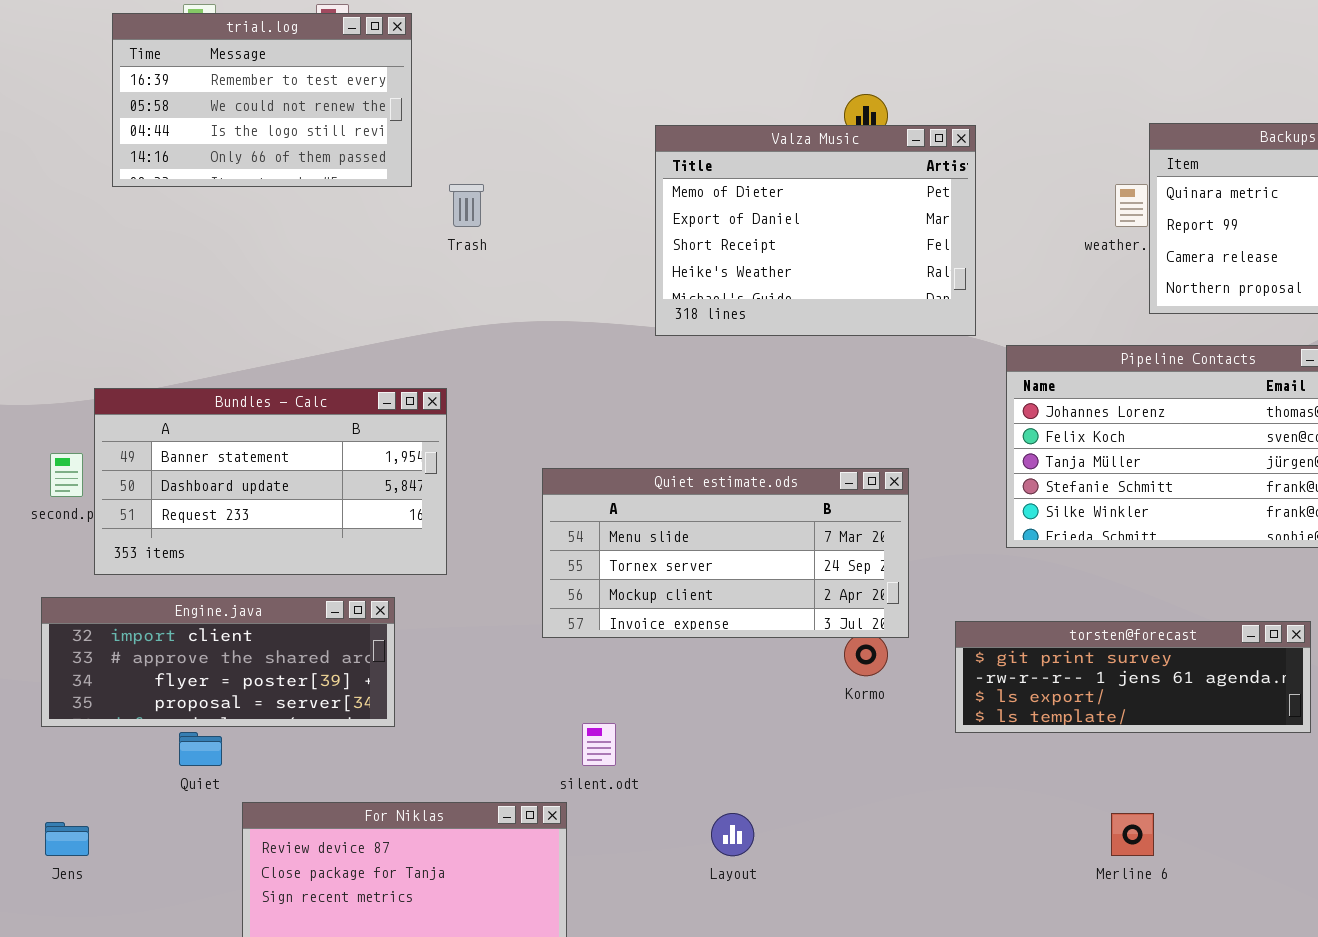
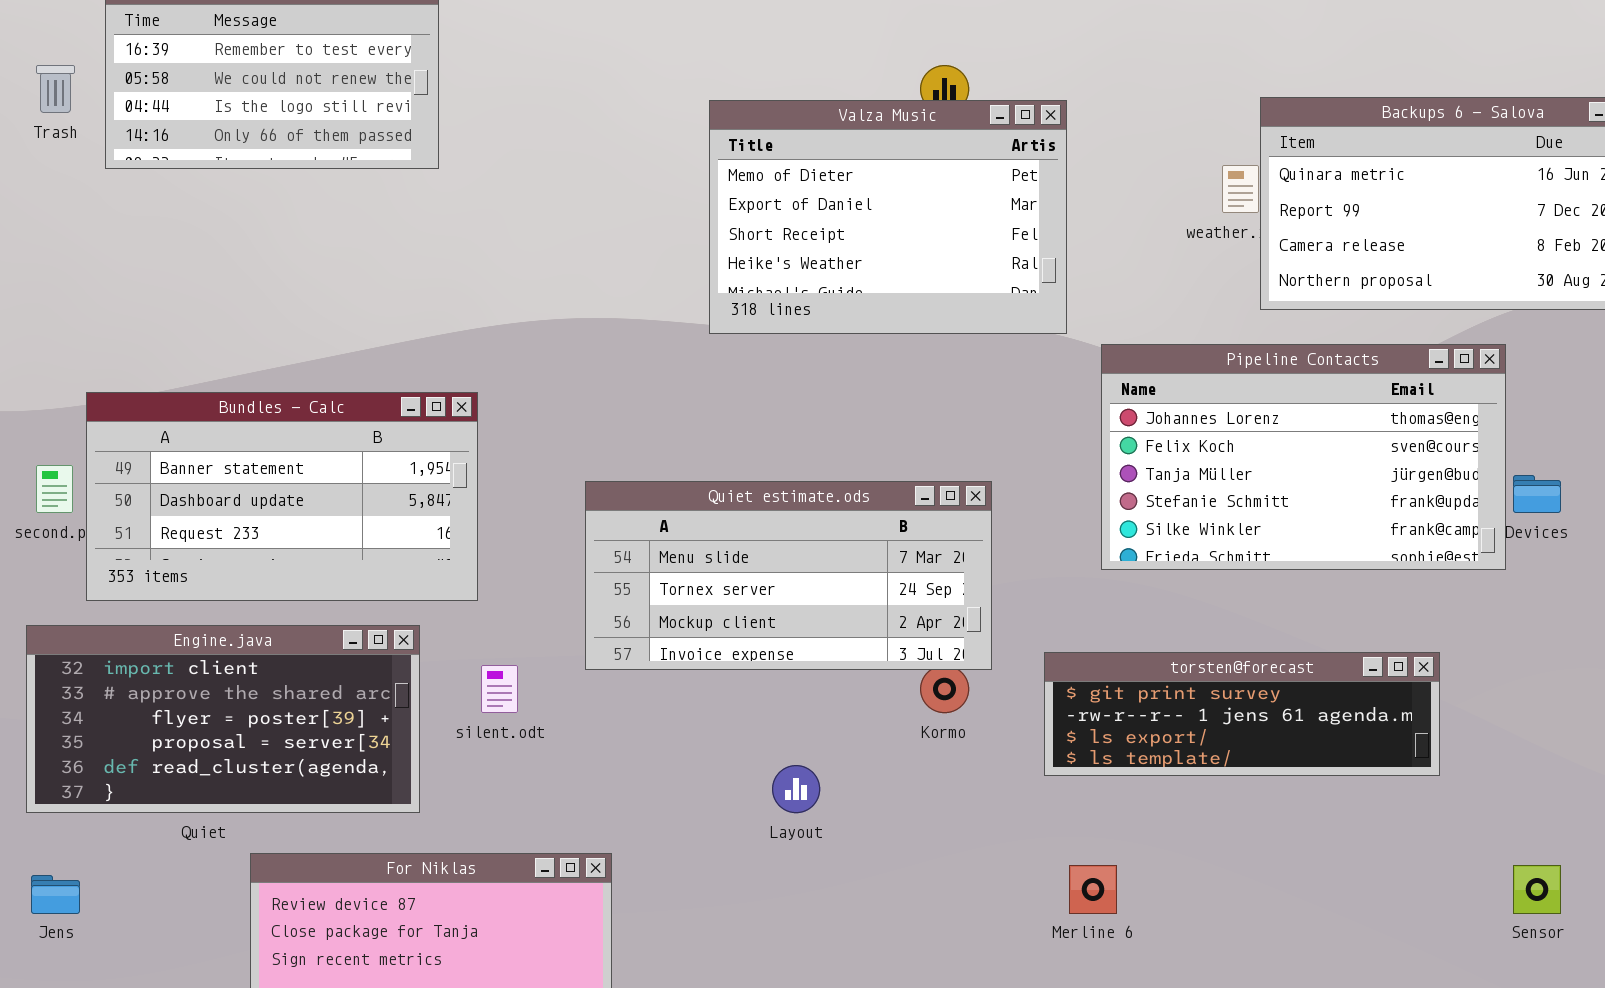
Trash: [449,184,484,227] -> [36,65,75,113], moved
Engine.java: [41,597,395,727] -> [26,625,420,813], resized
silent.odt: [582,723,616,766] -> [481,665,518,713], moved
Layout: [711,813,754,856] -> [772,765,820,813], moved
Merline 6: [1111,813,1154,856] -> [1069,865,1117,914], moved

